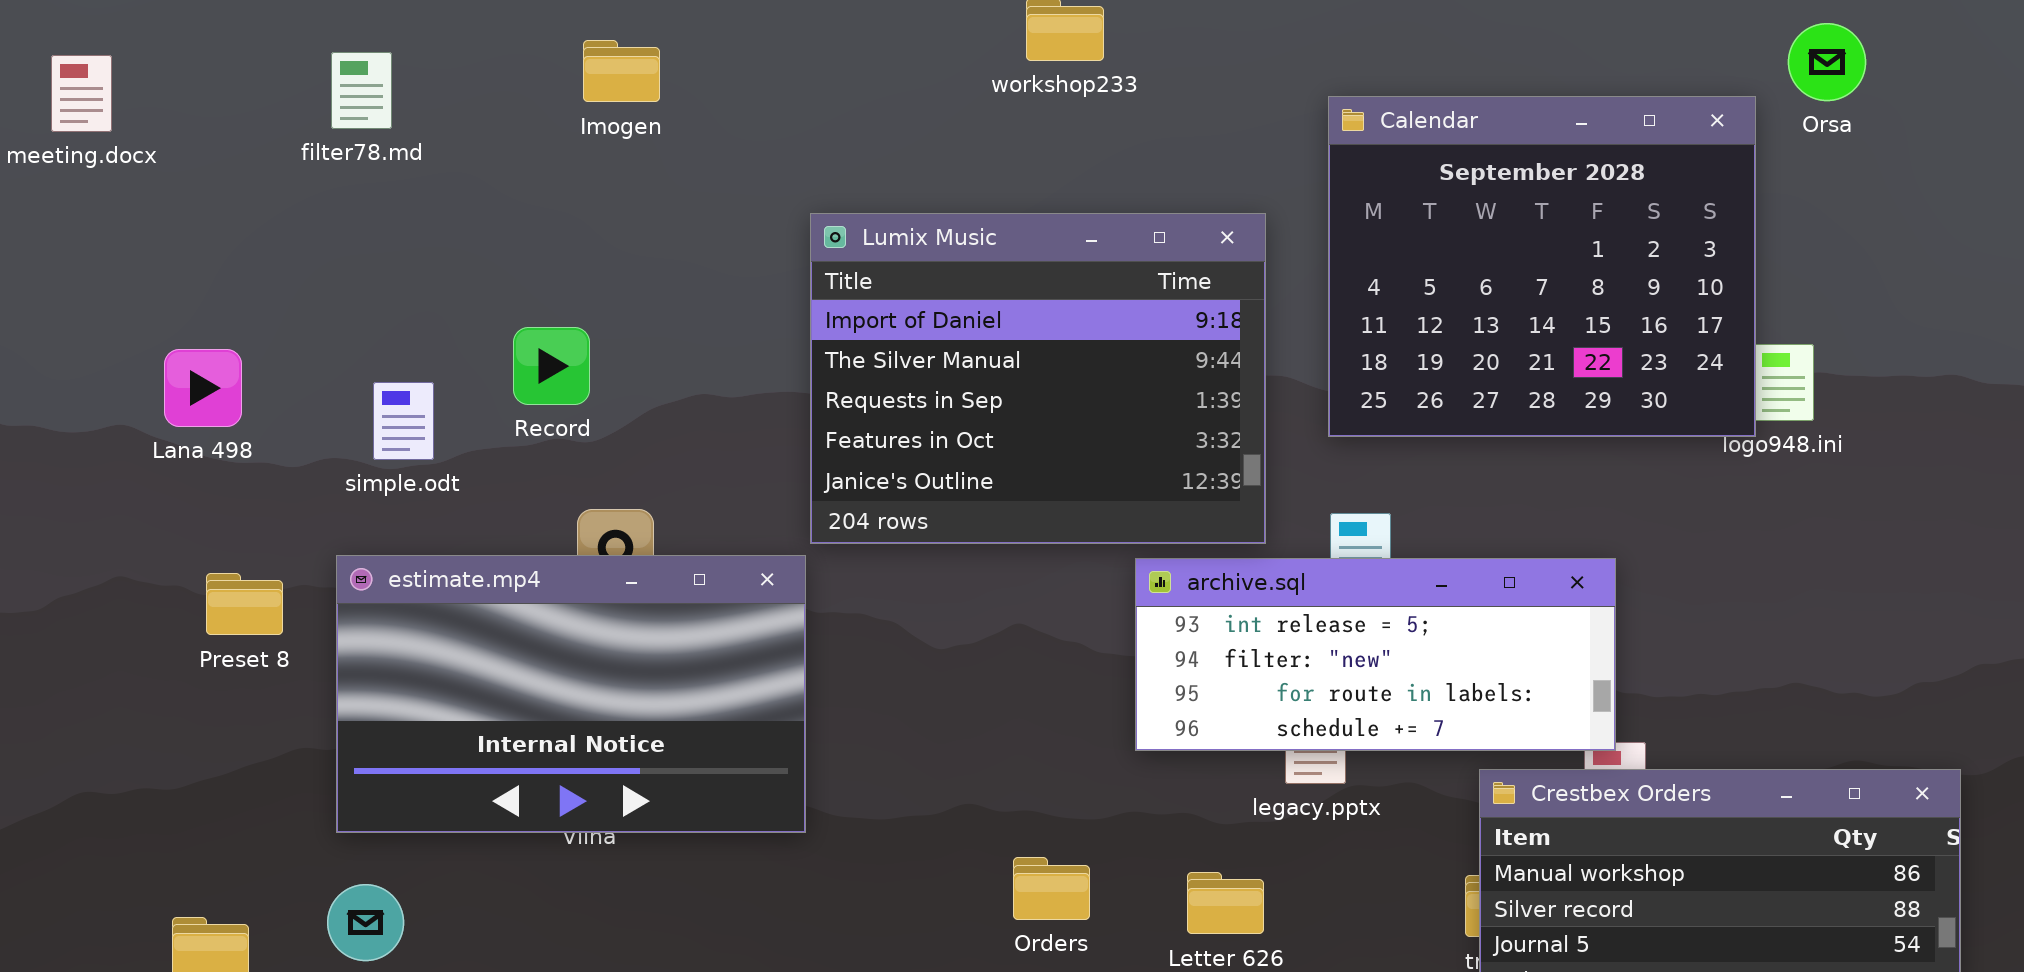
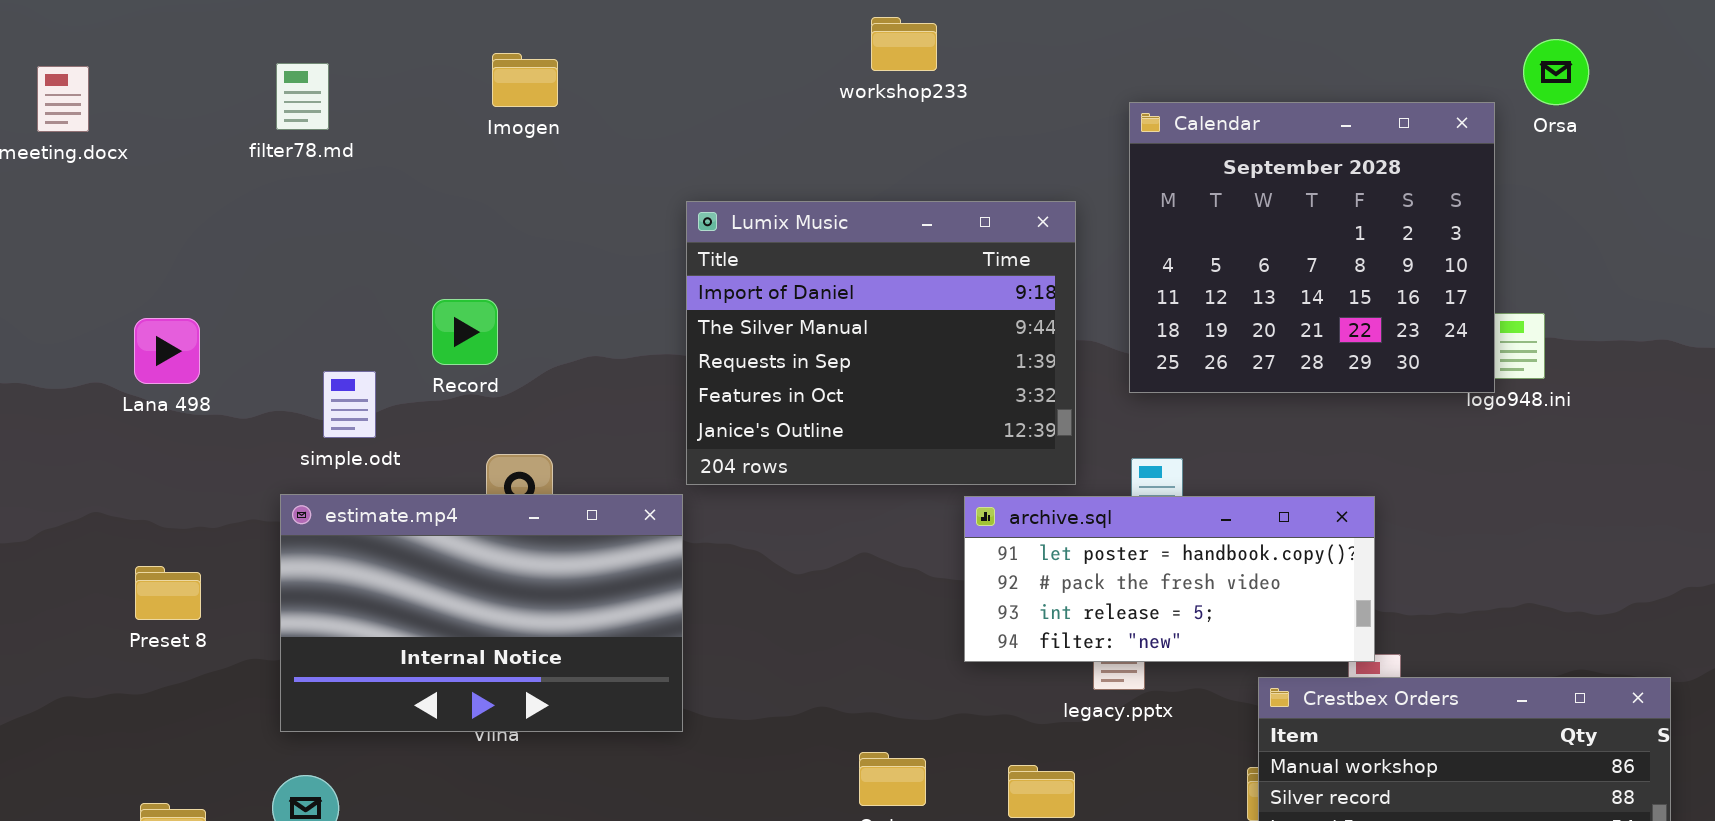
simple.odt: [373,382,434,460] -> [323,371,376,438], moved
archive.sql: [1135,558,1616,751] -> [964,496,1375,662], scrolled up 2 rows
Preset 8: [206,573,283,635] -> [135,566,201,620], moved

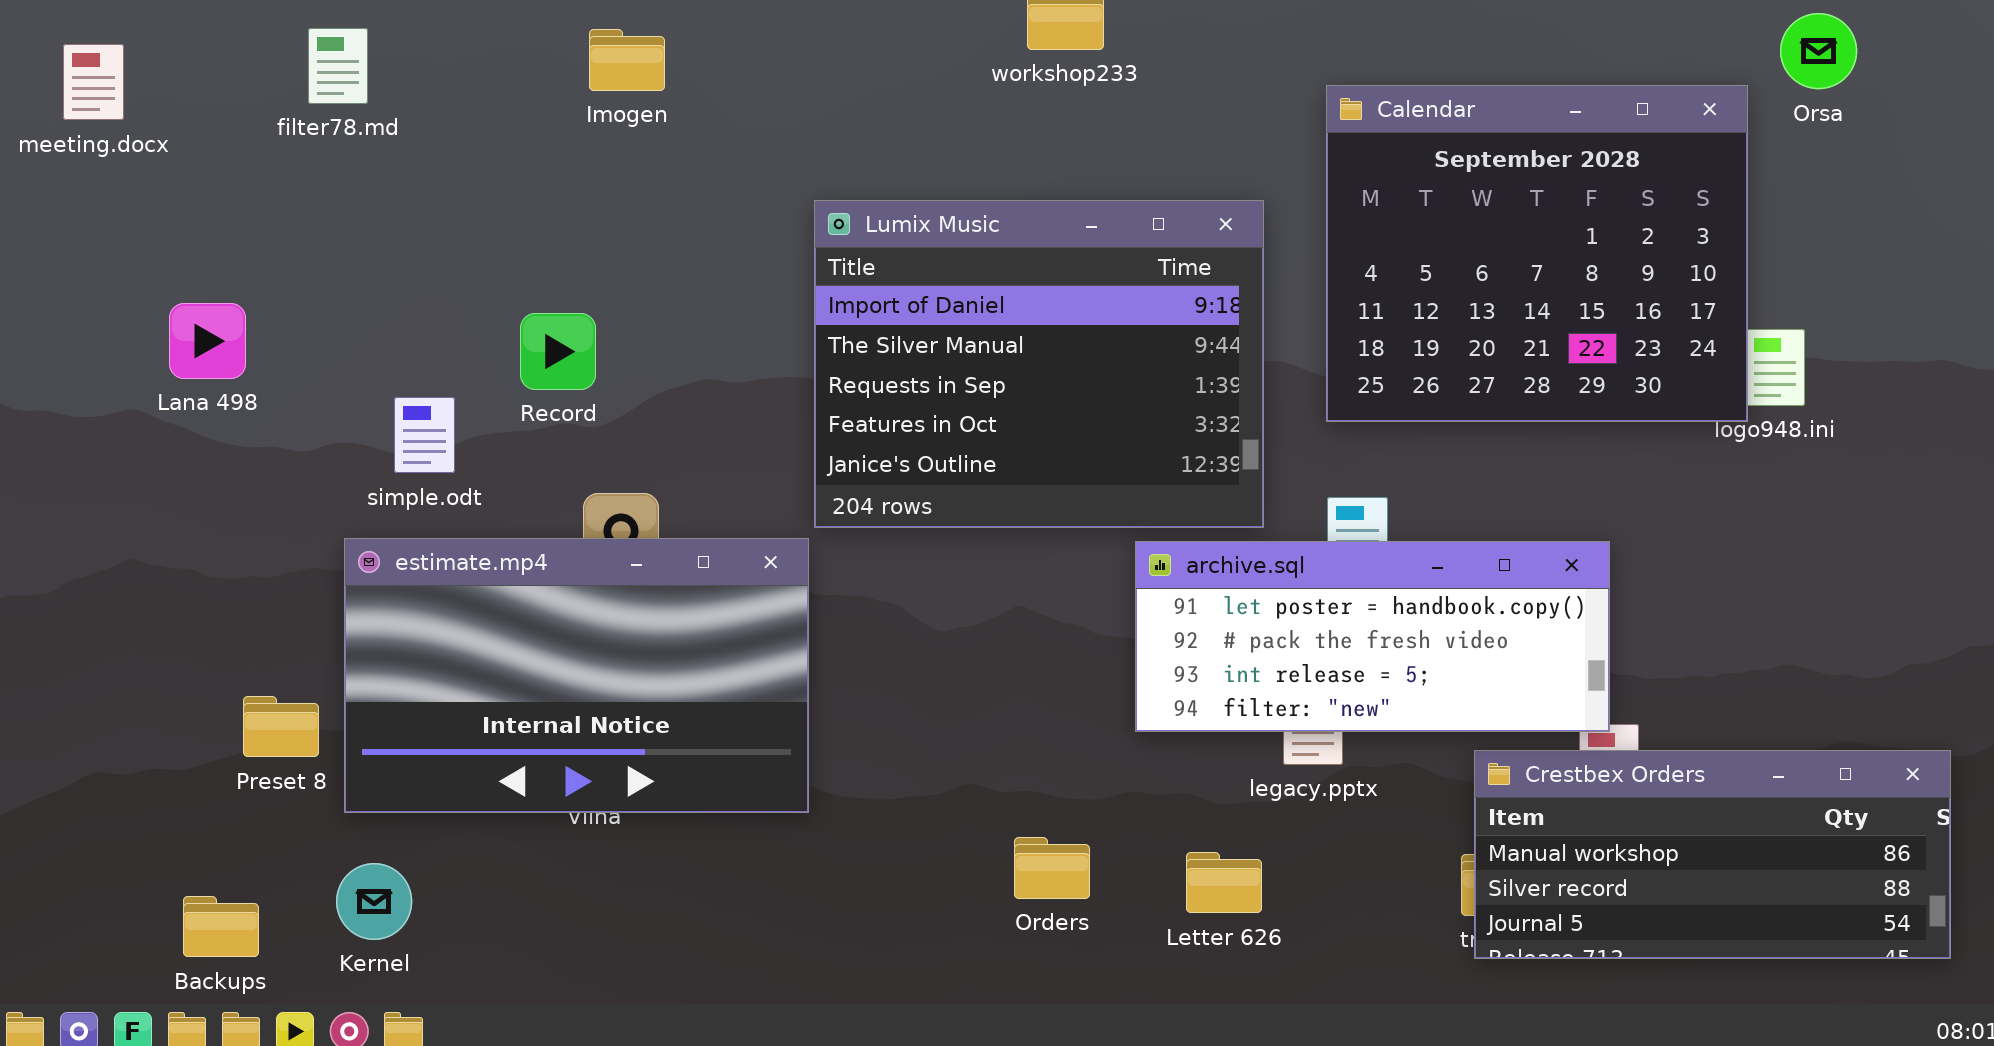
filter78.md: [276,63,329,130] -> [308,28,368,104], moved
Lana 498: [134,318,200,384] -> [169,303,246,379], moved
Preset 8: [135,566,201,620] -> [243,696,319,757], moved

